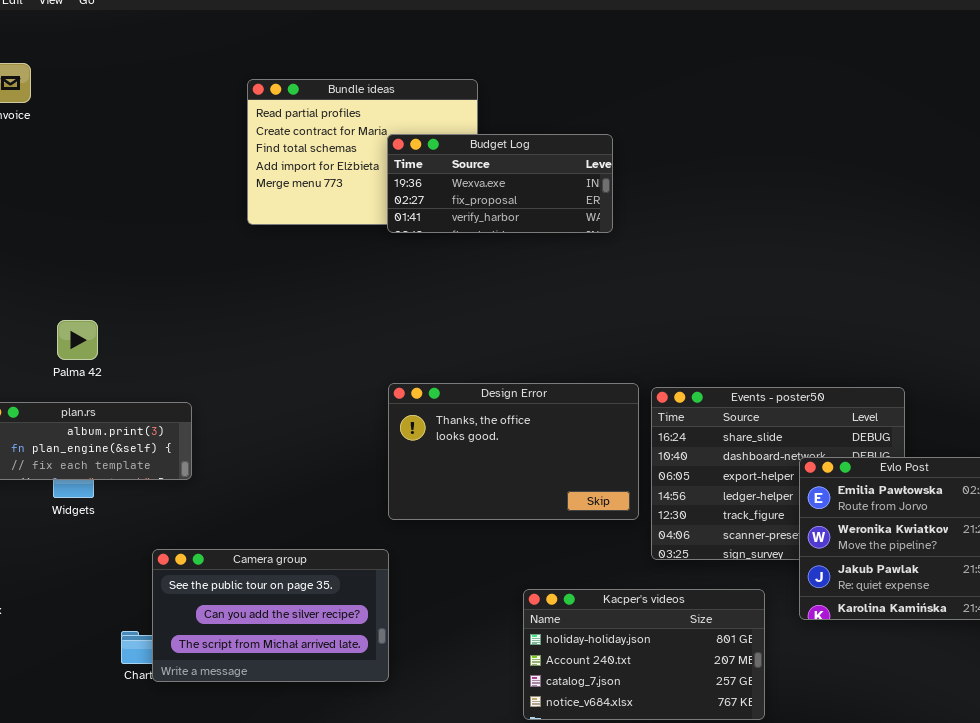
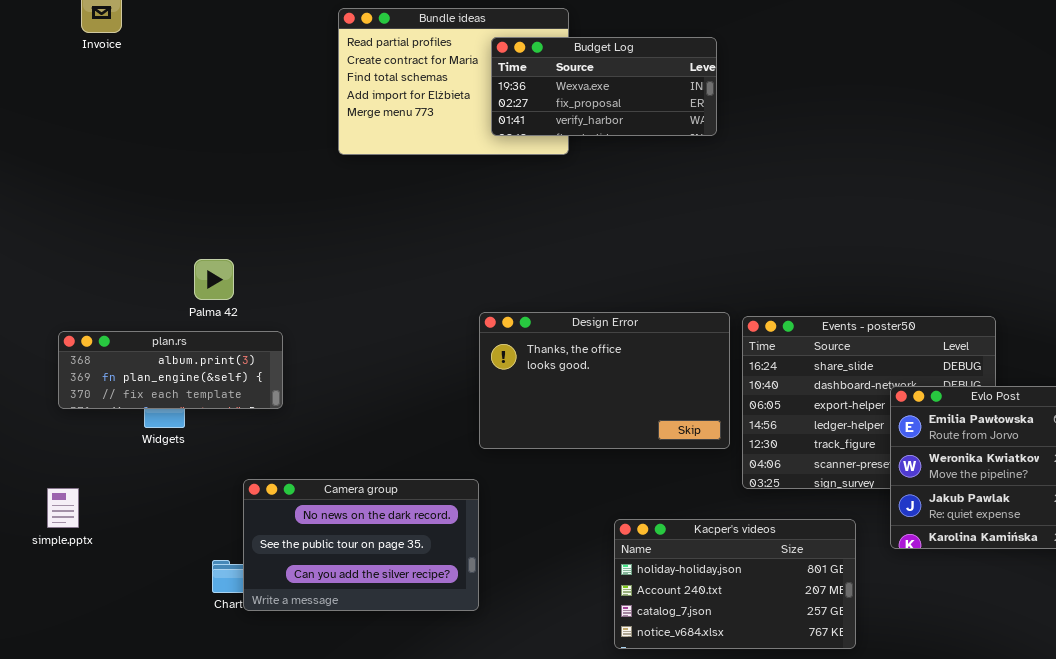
Budget Log: [387,134,613,233] -> [491,37,717,136], moved
Palma 42: [57,320,98,360] -> [194,259,234,300], moved
Camera group: [152,549,389,682] -> [243,479,479,611], scrolled up 1 row

